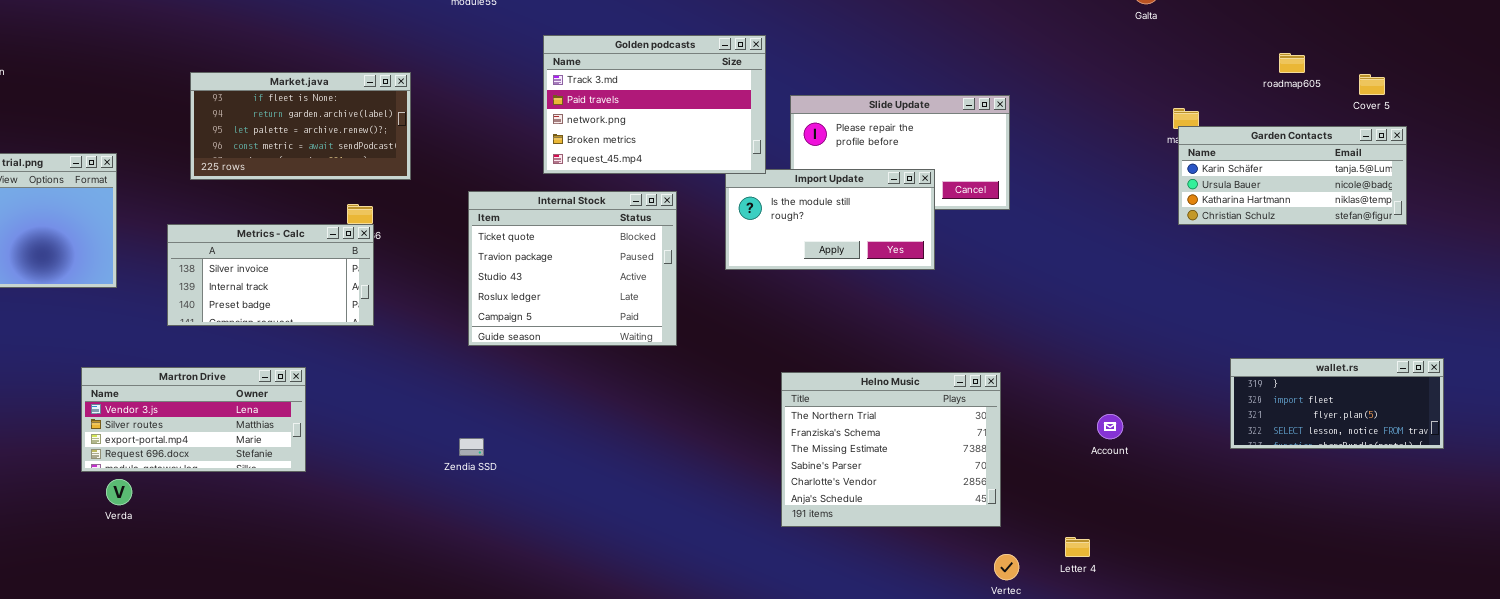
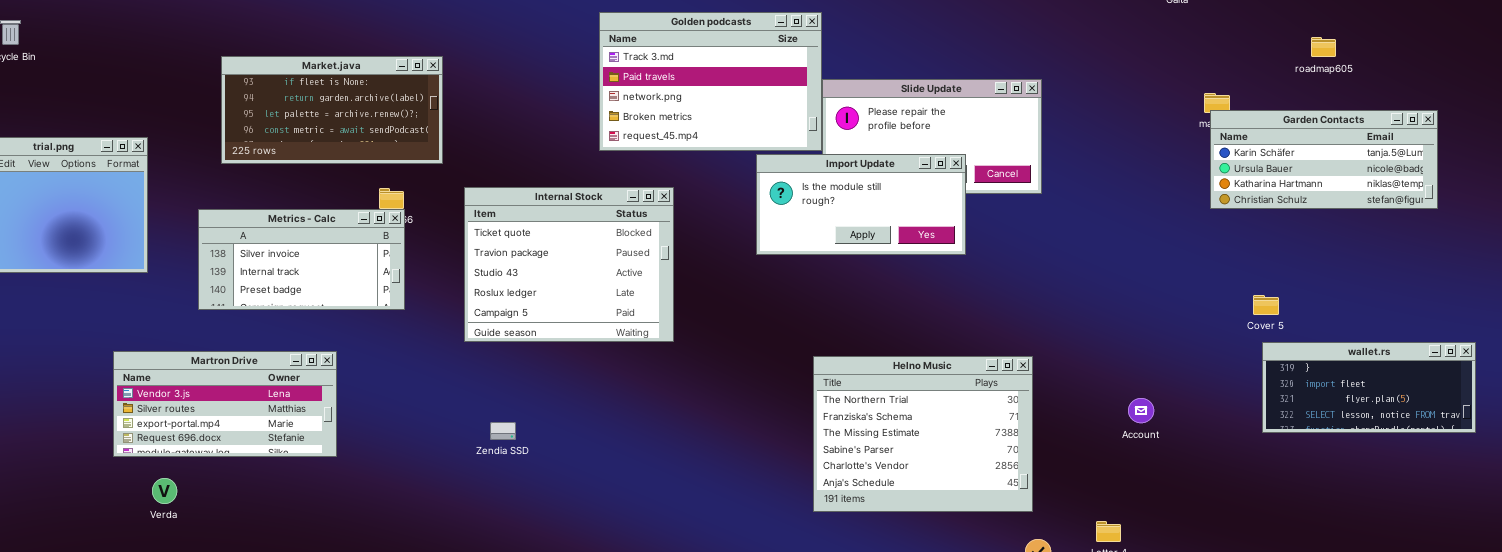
Golden podcasts: [543,35,766,174] -> [599,12,822,151], moved
Cover 5: [1359,74,1385,95] -> [1253,295,1279,315], moved
Internal Stock: [468,191,677,346] -> [464,187,674,342], moved
Verda: [106,479,132,505] -> [152,478,177,504], moved

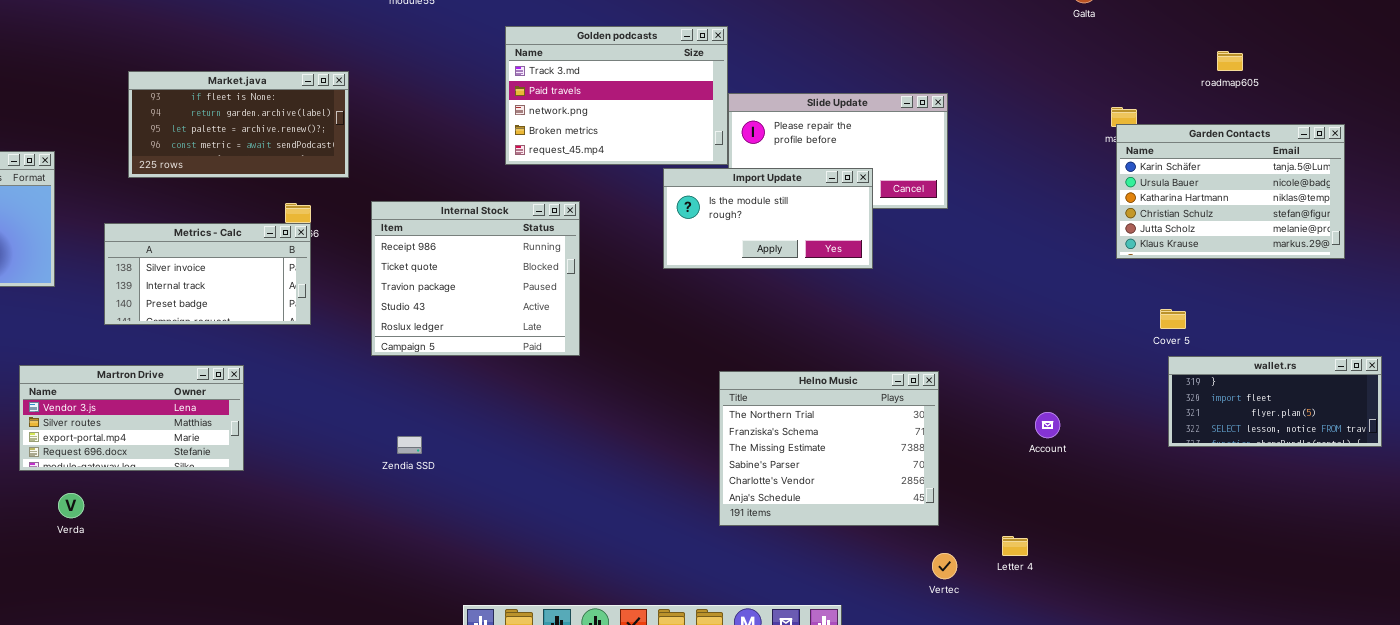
Garden Contacts: [1210,110,1438,209] -> [1116,124,1345,259], resized
Internal Stock: [464,187,674,342] -> [371,201,580,356], scrolled up 1 row

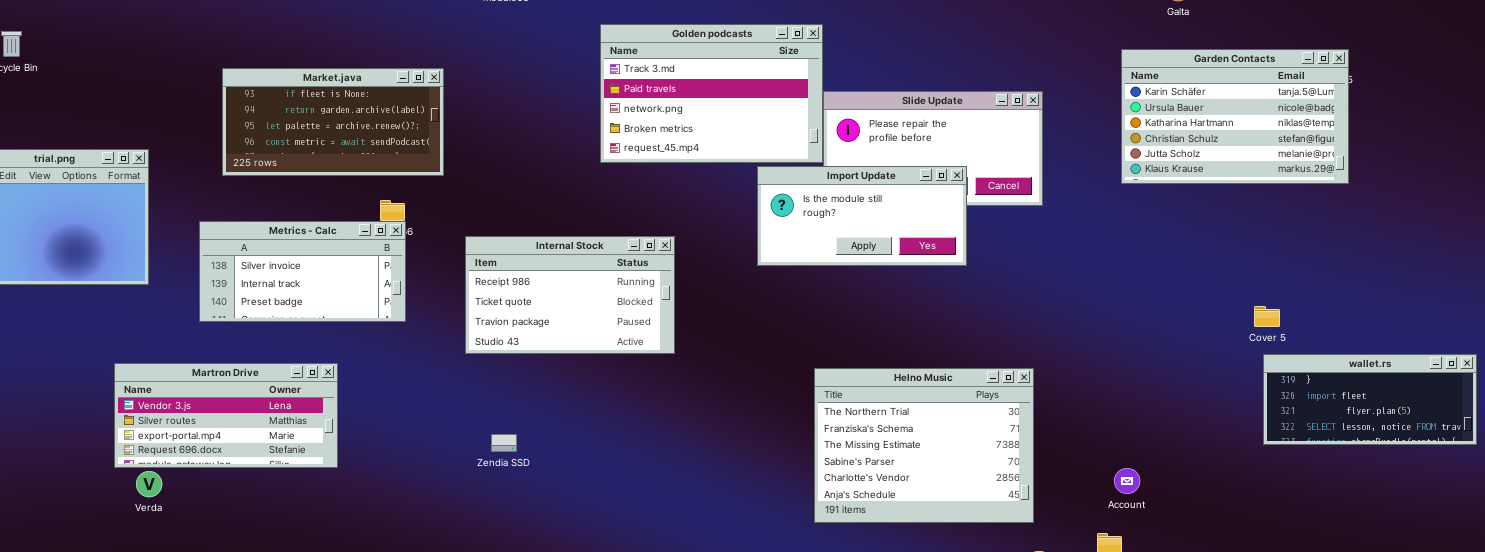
Garden Contacts: [1116,124,1345,259] -> [1121,49,1349,184], moved
Internal Stock: [371,201,580,356] -> [465,236,675,354], resized
Account: [1035,412,1060,438] -> [1114,468,1140,494], moved
Verda: [58,493,84,518] -> [136,471,162,497], moved

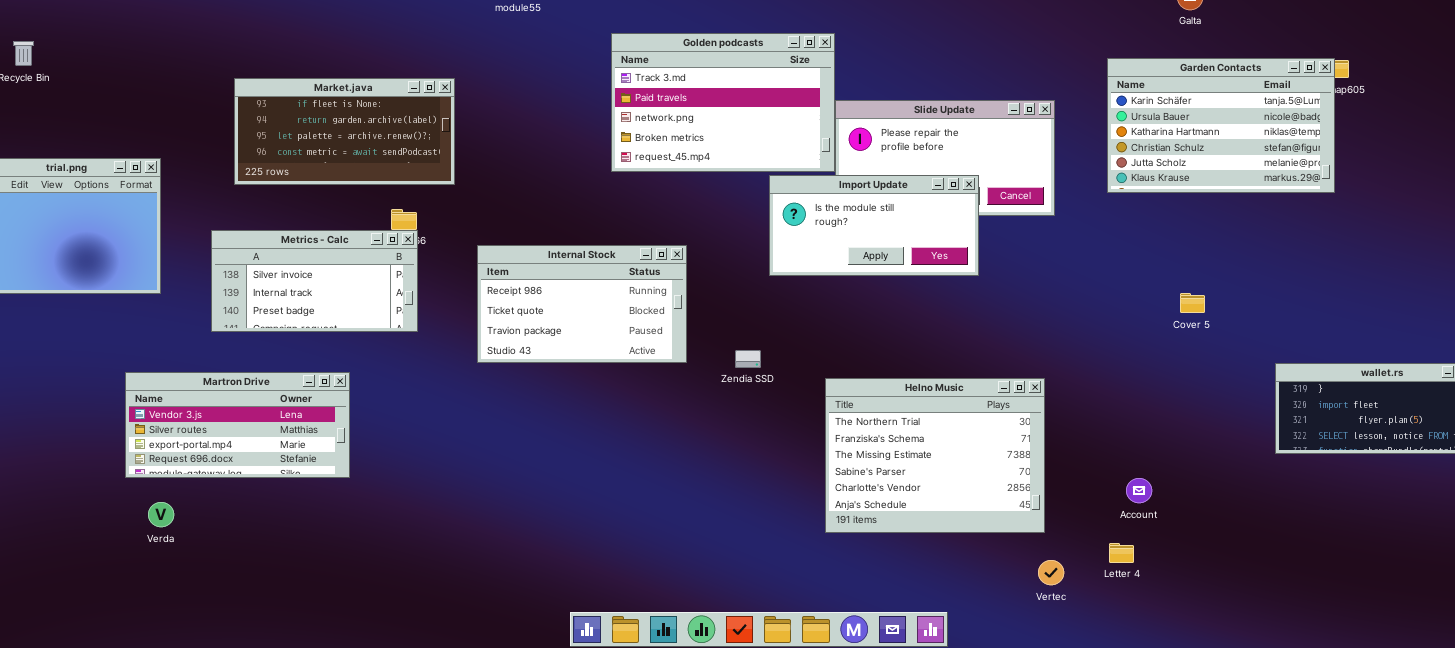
Garden Contacts: [1121,49,1349,184] -> [1107,58,1335,193], moved
Cover 5: [1254,306,1280,327] -> [1180,293,1205,313], moved
Zendia SSD: [491,434,517,452] -> [735,350,761,368], moved
Verda: [136,471,162,497] -> [148,502,174,527], moved

